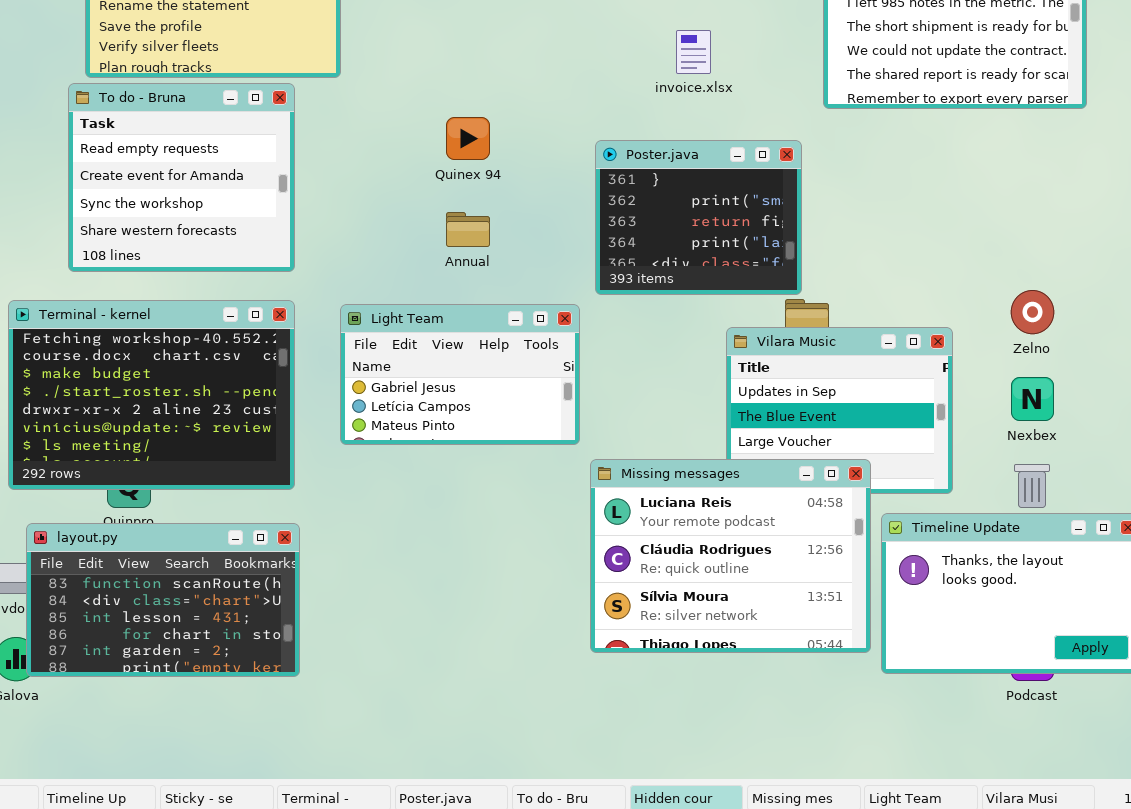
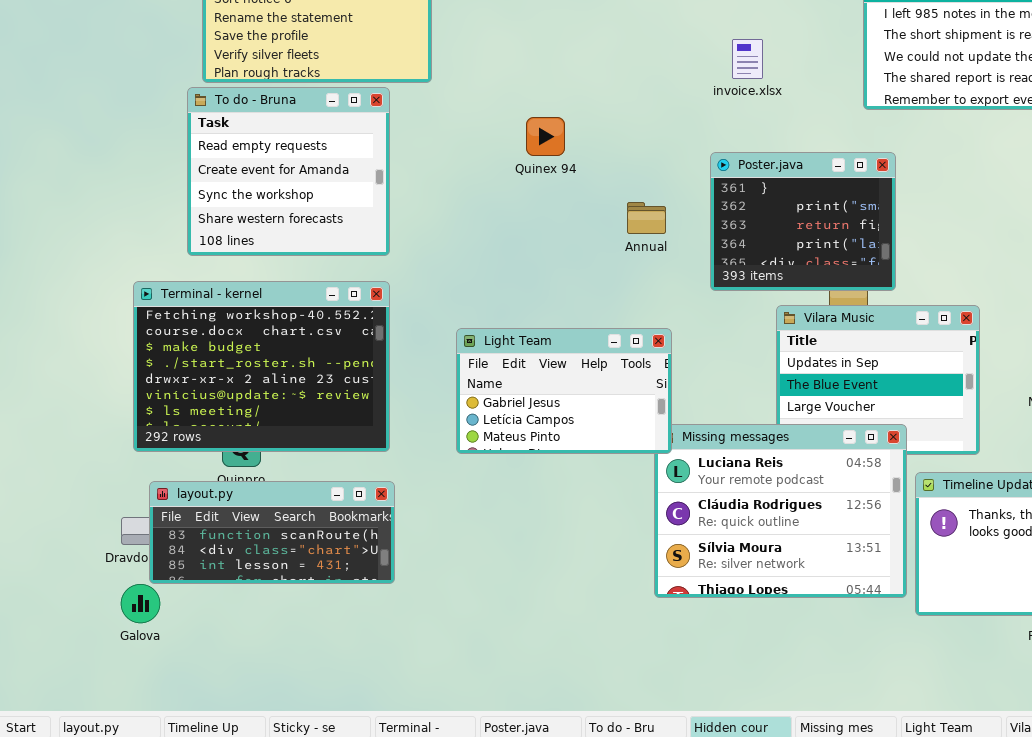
Poster.java: [595,140,802,295] -> [710,152,896,291], moved
Annual: [446,212,490,247] -> [627,202,666,234], moved
Light Team: [340,304,580,445] -> [456,328,672,454], moved
layout.py: [26,523,300,677] -> [149,481,395,584], resized

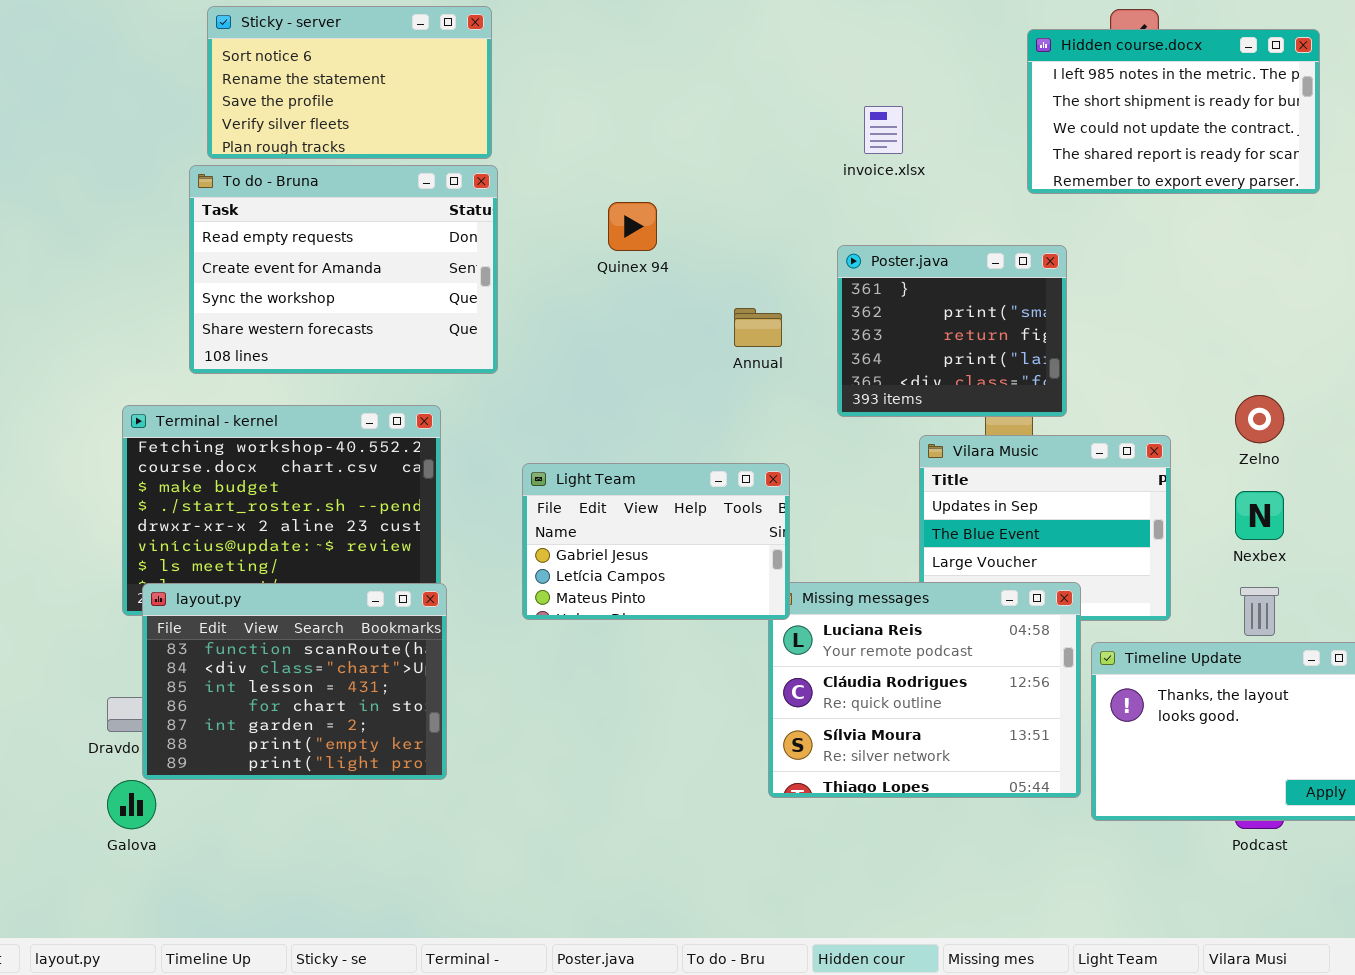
To do - Bruna: [187,87,390,256] -> [189,165,498,374], resized
layout.py: [149,481,395,584] -> [142,583,447,780], resized

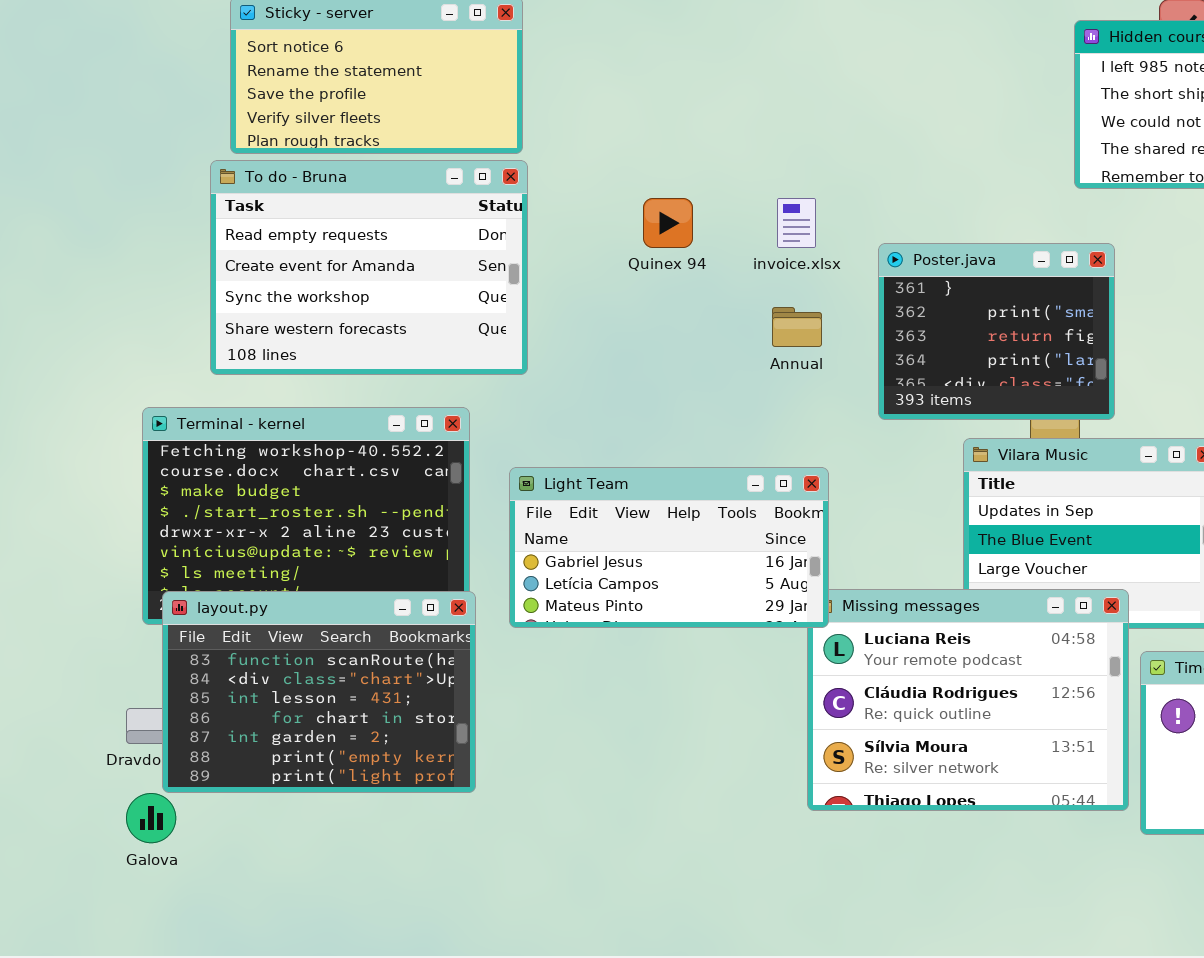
invoice.xlsx: [864,106,903,154] -> [777,198,816,248], moved
Light Team: [522,463,790,620] -> [509,467,829,628], resized

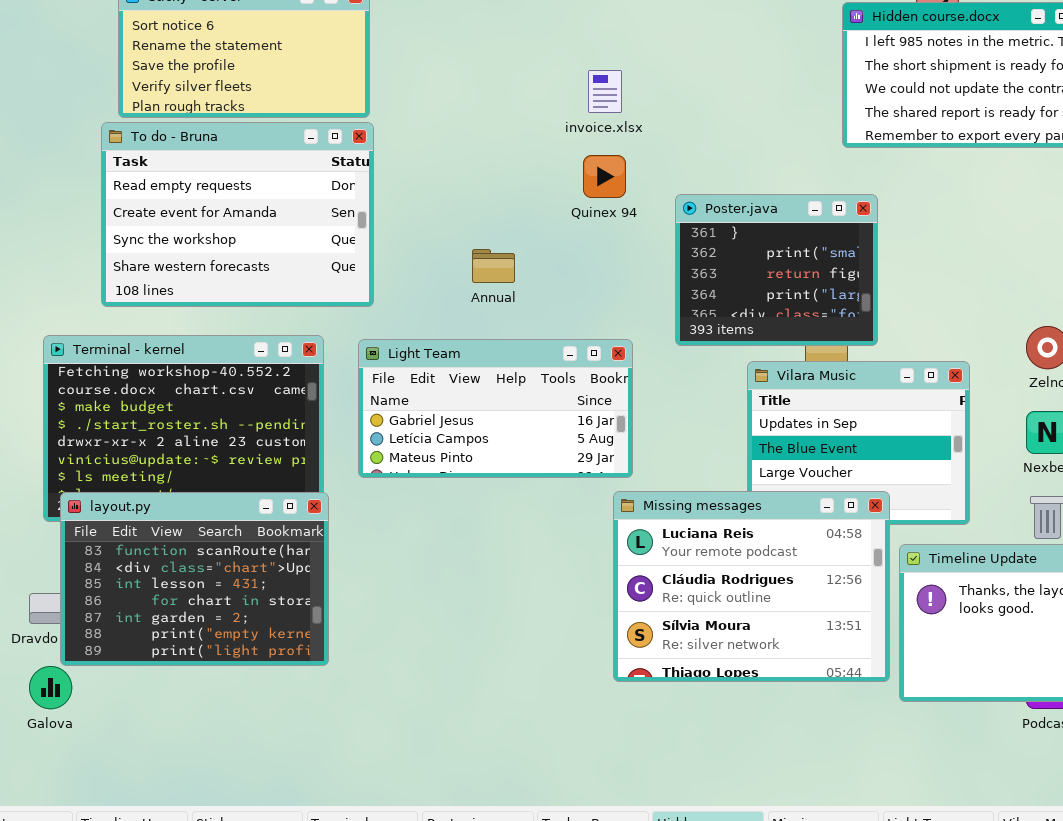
Quinex 94: [643,198,693,248] -> [583,155,626,198], moved
invoice.xlsx: [777,198,816,248] -> [588,70,622,113], moved
Annual: [772,307,822,347] -> [472,249,515,283], moved
Light Team: [509,467,829,628] -> [358,339,633,478], moved

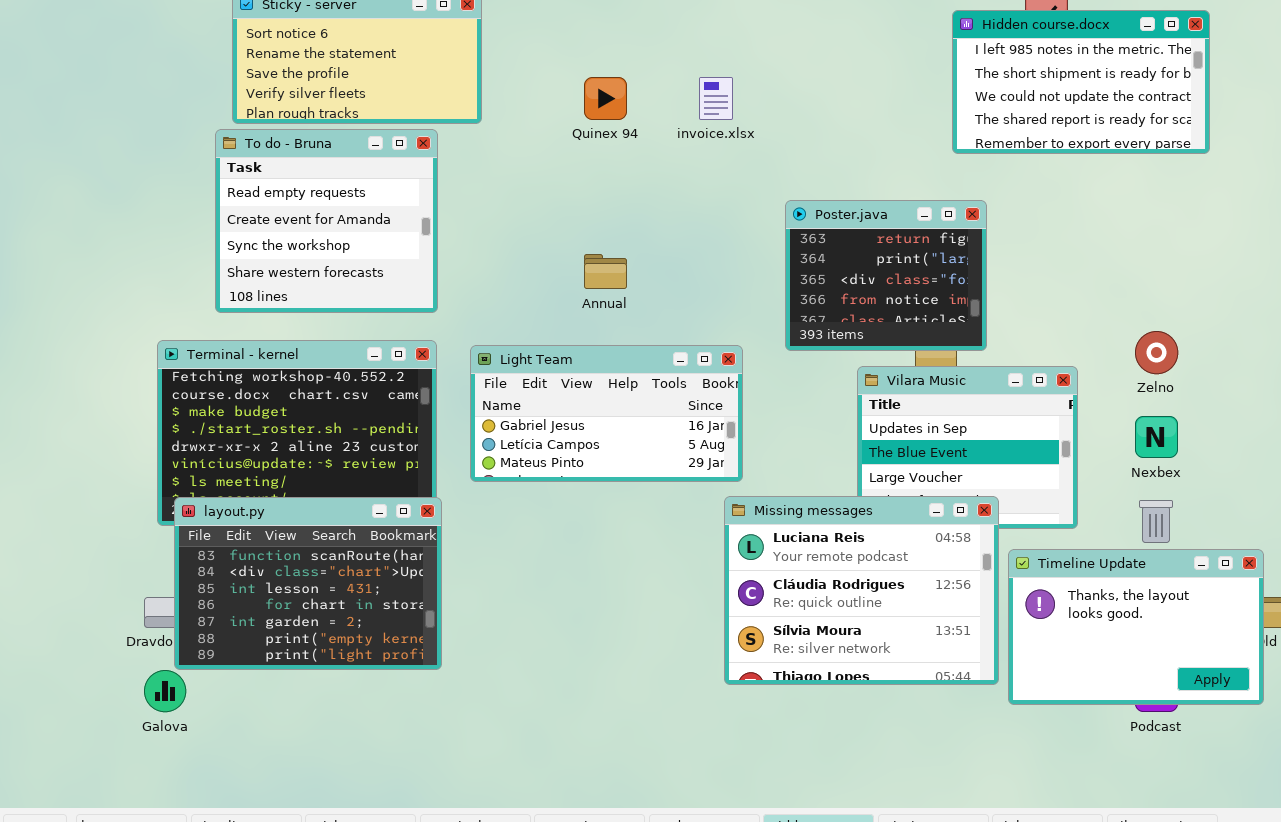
To do - Bruna: [101,122,374,307] -> [215,129,438,313], resized
Quinex 94: [583,155,626,198] -> [584,77,627,120], moved
Poster.java: [675,194,878,346] -> [785,200,987,351], scrolled down 2 rows

